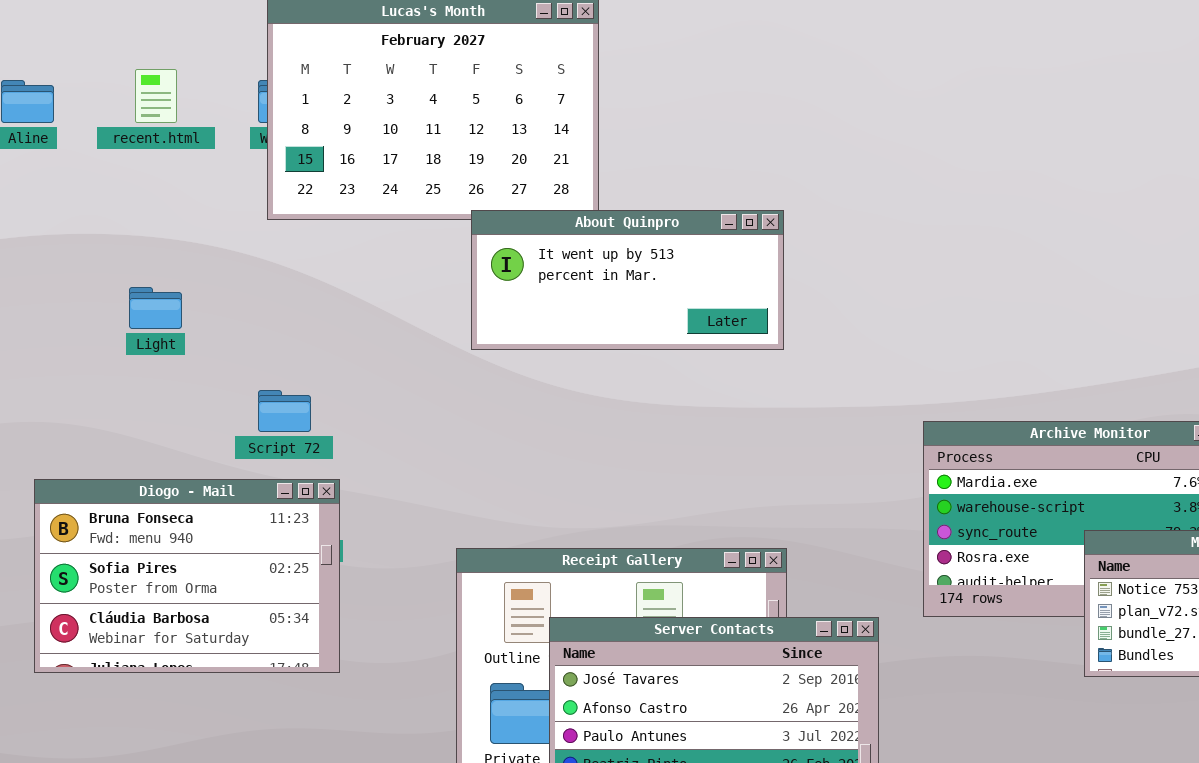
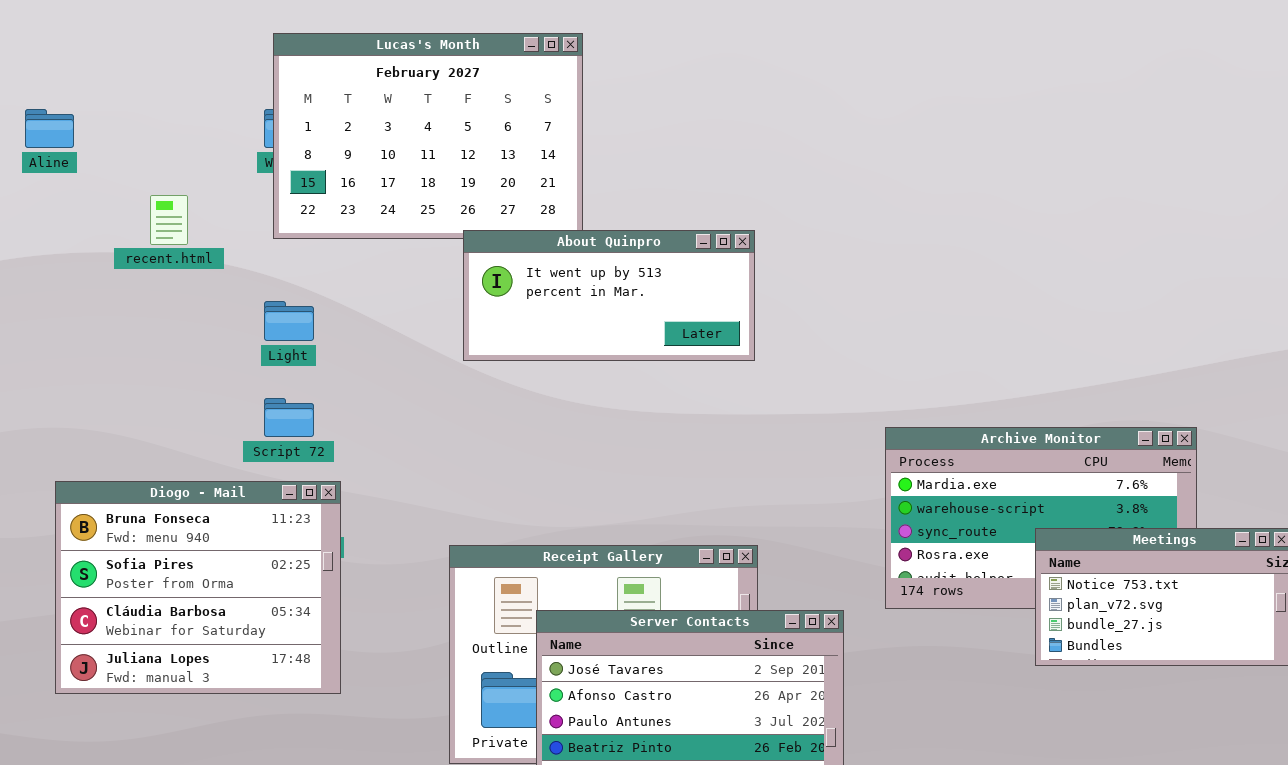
recent.html: [135,69,177,123] -> [150,195,188,245], moved
Light: [129,287,182,329] -> [264,301,314,341], moved
Diogo - Mail: [34,479,340,673] -> [55,481,341,694], resized

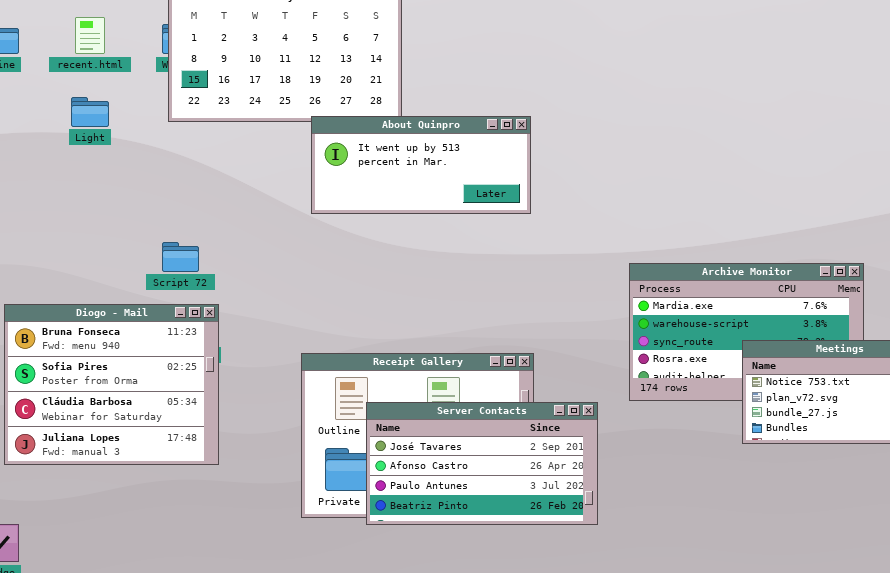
recent.html: [150,195,188,245] -> [75,17,105,54], moved
Light: [264,301,314,341] -> [71,97,109,127], moved

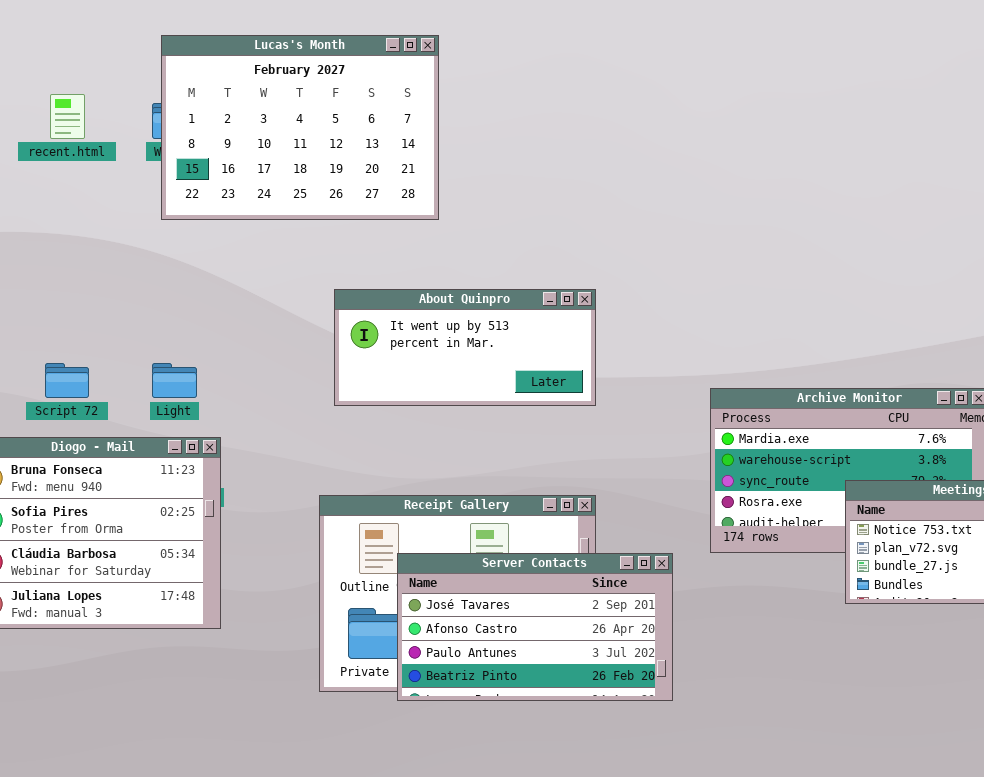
Light: [71,97,109,127] -> [152,363,197,398], moved
About Quinpro: [311,116,531,214] -> [334,289,596,406], moved
Script 72: [162,242,199,272] -> [45,363,89,398], moved

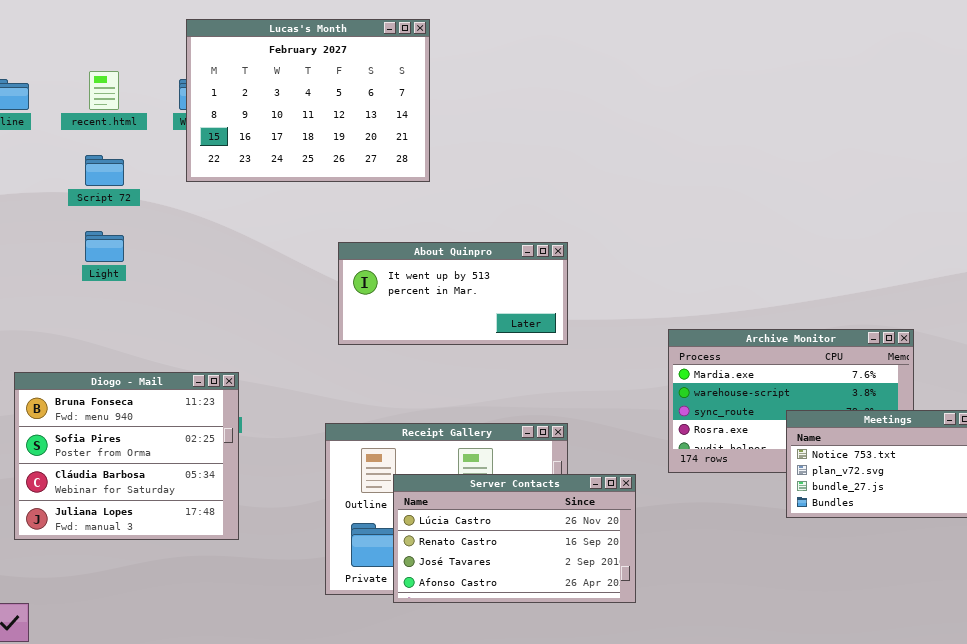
Script 72: [45,363,89,398] -> [85,155,124,186], moved
Light: [152,363,197,398] -> [85,231,124,262], moved
Server Contacts: [397,553,673,701] -> [393,474,636,603], scrolled up 2 rows

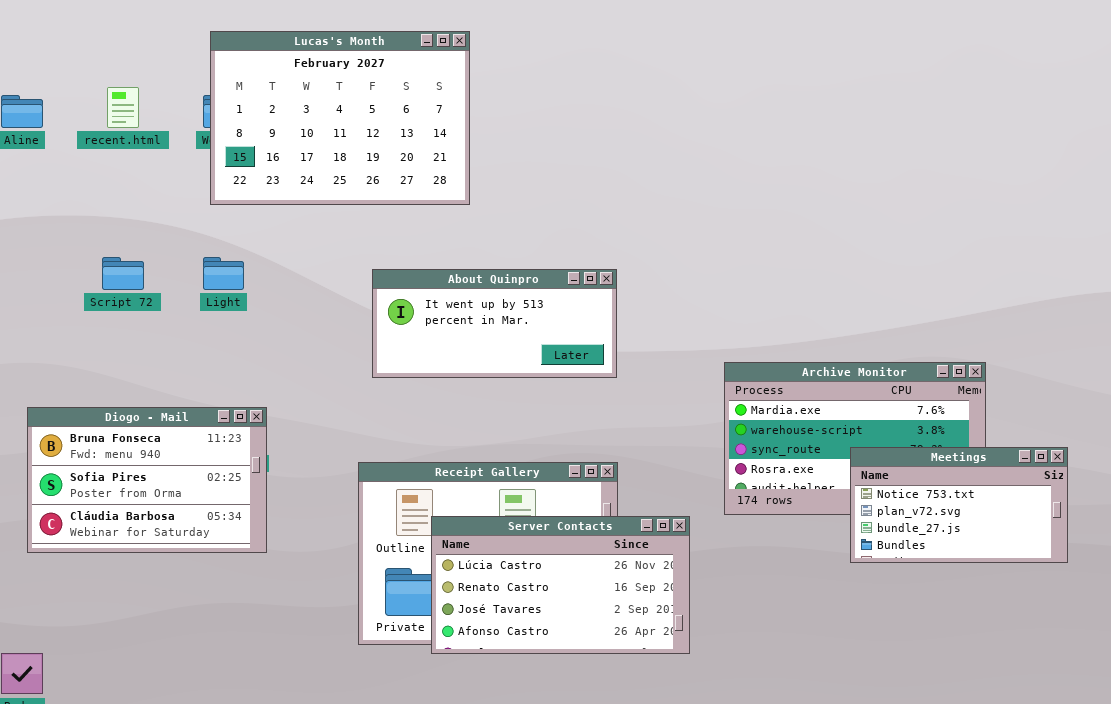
Script 72: [85,155,124,186] -> [102,257,144,290], moved
Light: [85,231,124,262] -> [203,257,244,290], moved
Diogo - Mail: [14,372,239,540] -> [27,407,267,553], resized

